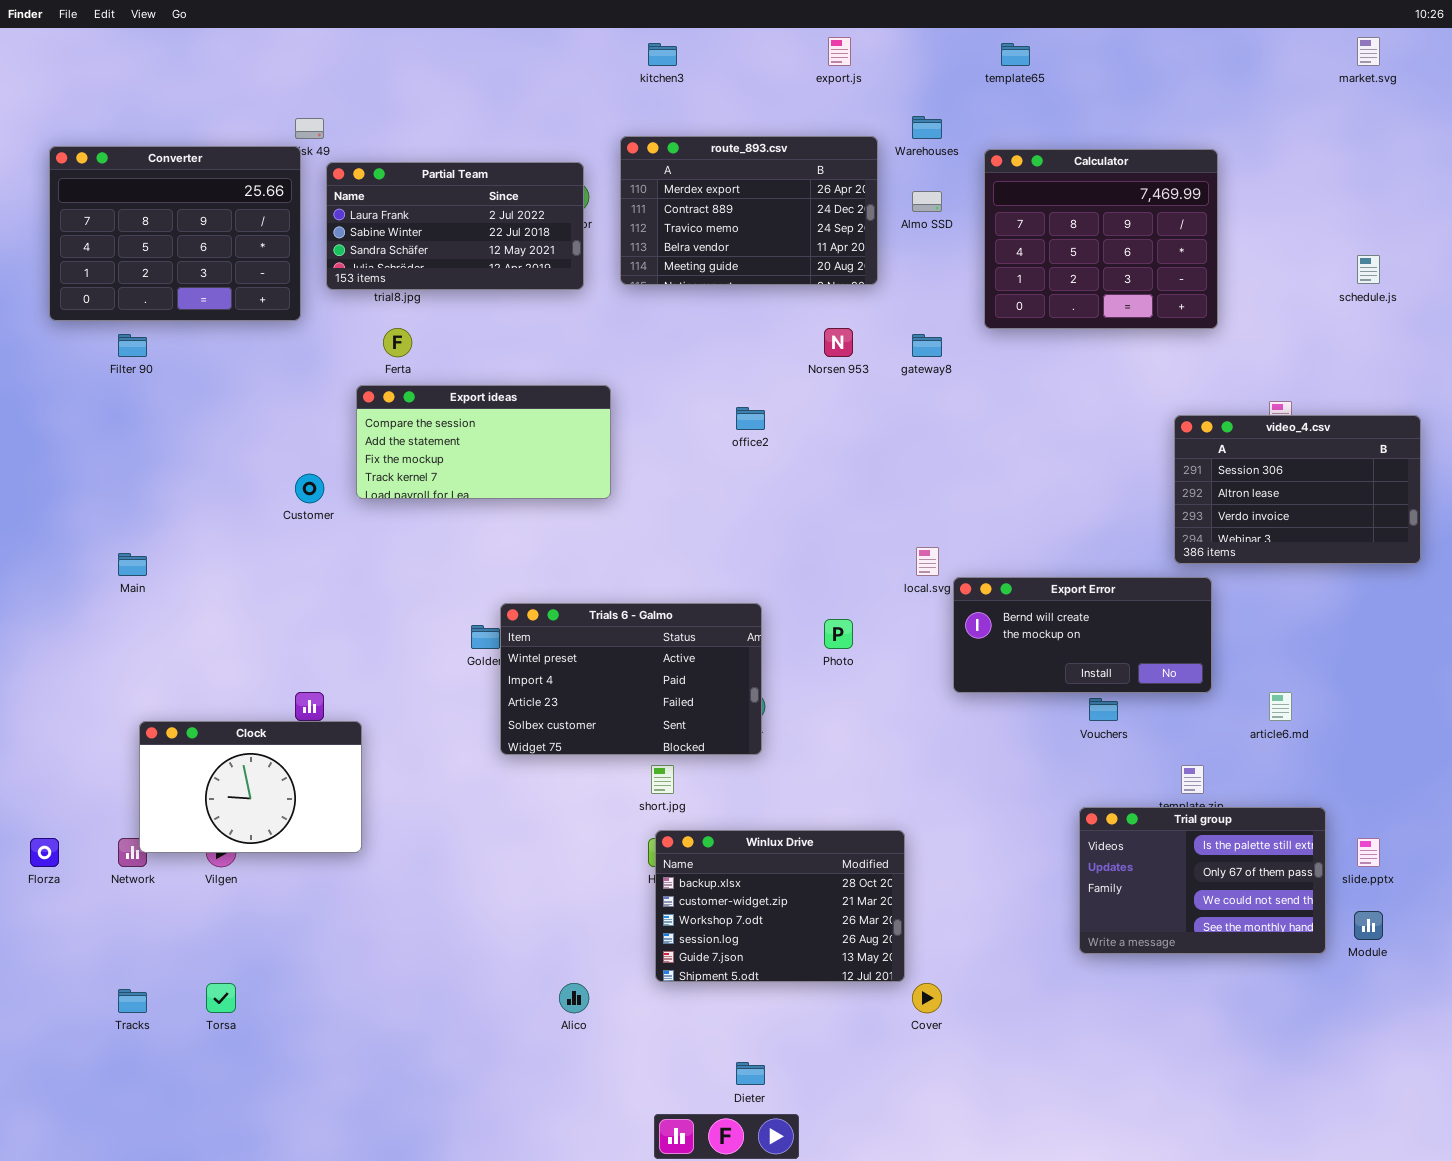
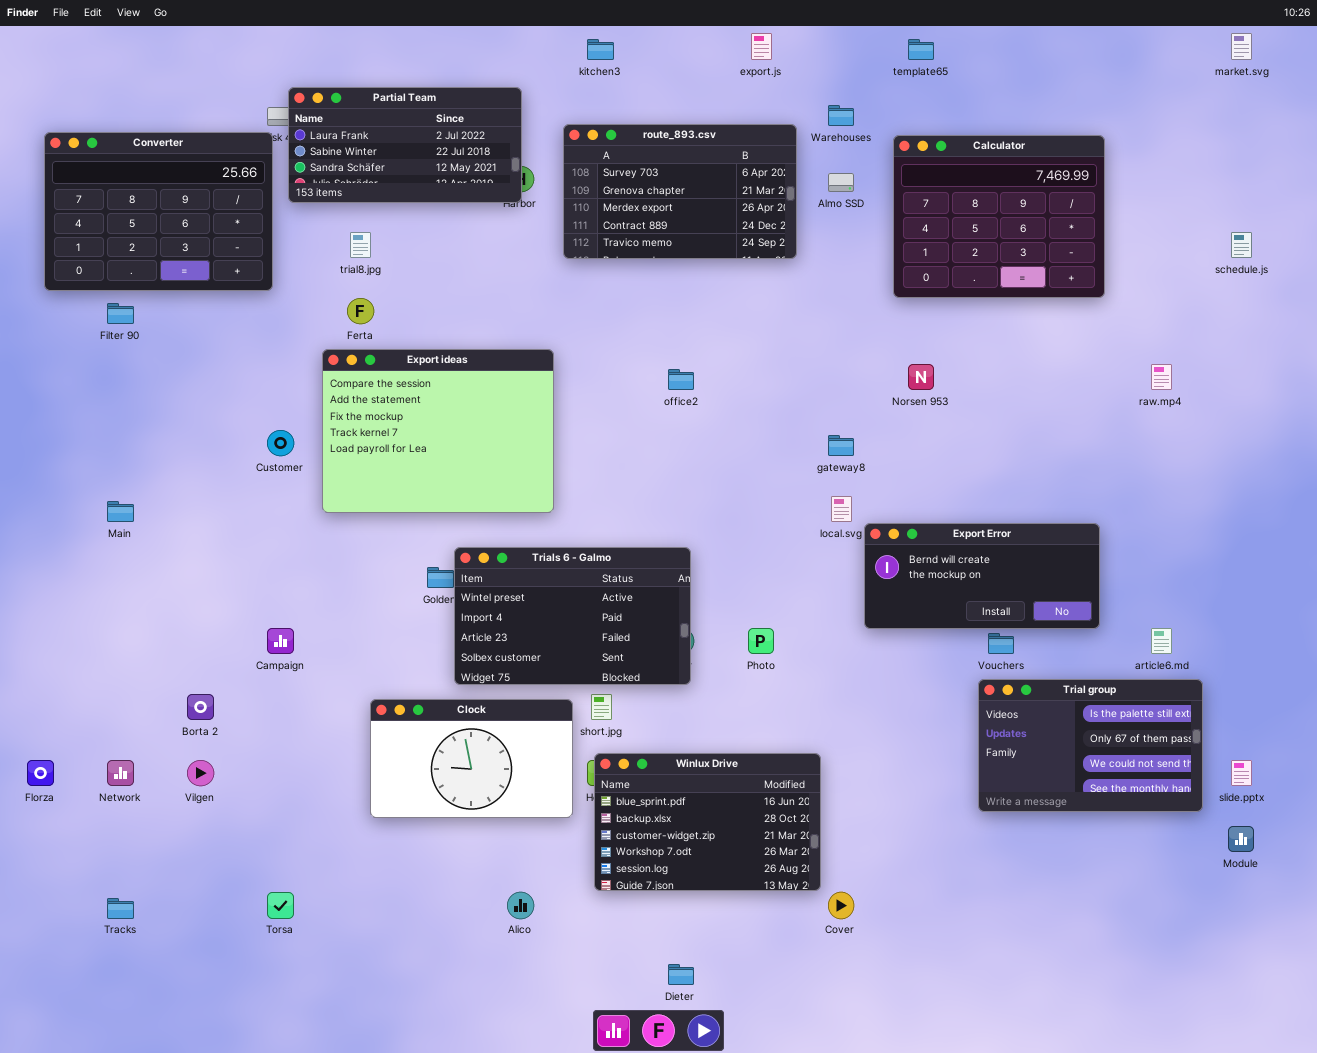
route_893.csv: [620,136,878,285] -> [563,124,797,259], scrolled up 2 rows
Partial Team: [326,162,584,290] -> [288,87,522,203], moved
Norsen 953: [824,328,853,357] -> [908,364,934,390], moved
gateway8: [912,334,942,357] -> [828,435,854,456], moved
Export ideas: [356,385,611,499] -> [322,349,554,513], resized
video_4.csv: [1174,415,1421,564] -> none, closed
Photo: [824,619,853,649] -> [748,628,774,654], moved
Clock: [139,721,362,853] -> [370,699,573,818], moved
Trial group: [1079,807,1326,954] -> [978,679,1203,812], moved
Winlux Drive: [655,830,905,982] -> [594,753,821,891], scrolled up 1 row
Torsa: [206,983,236,1013] -> [267,892,294,919], moved

